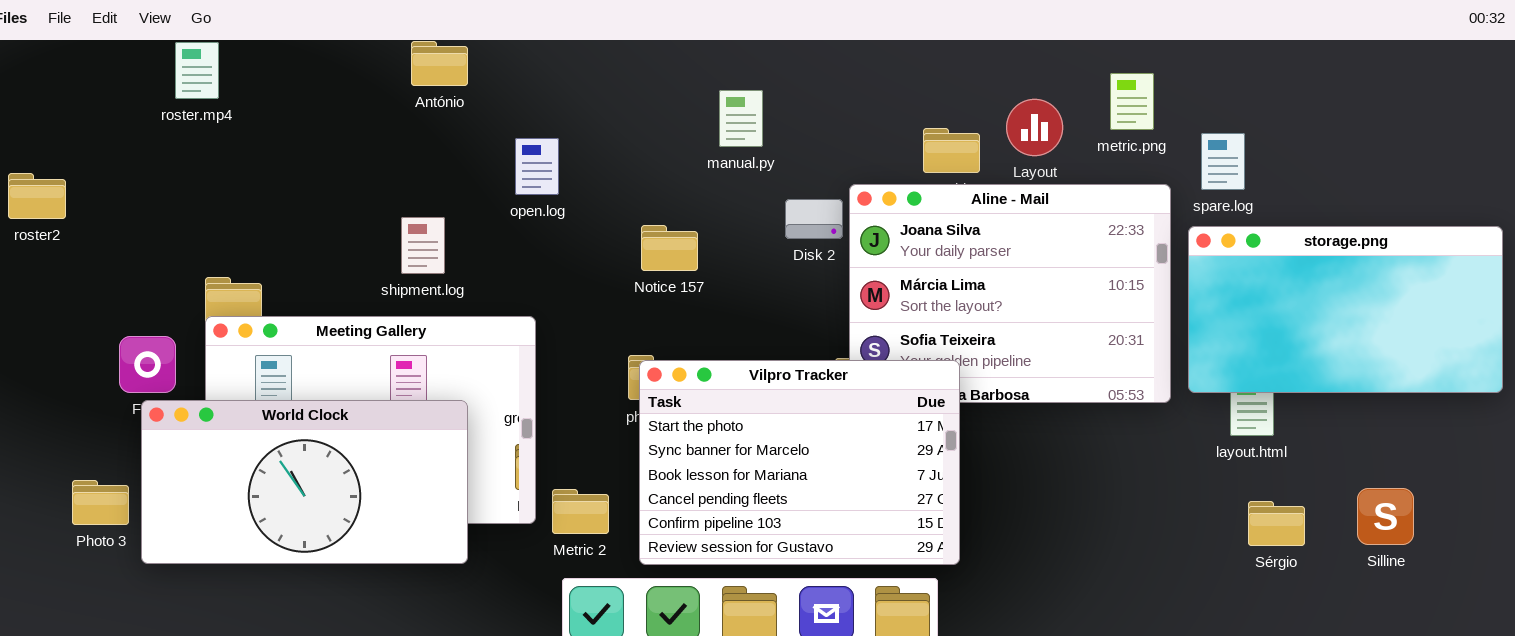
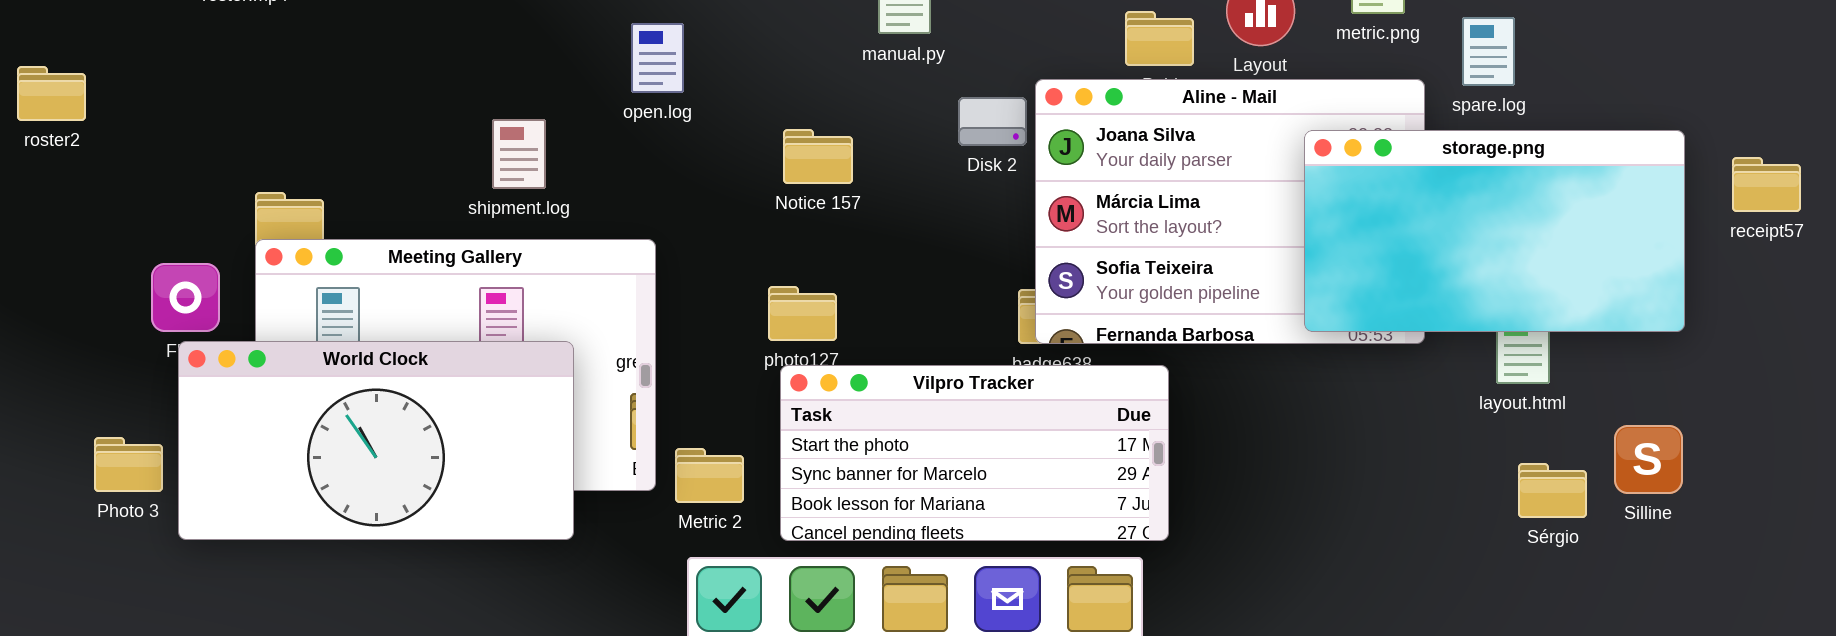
storage.png: [1188,226,1503,393] -> [1304,130,1685,332], moved
Vilpro Tracker: [639,360,960,565] -> [780,365,1169,541], resized
Silline: [1357,488,1414,545] -> [1614,425,1683,494], moved

